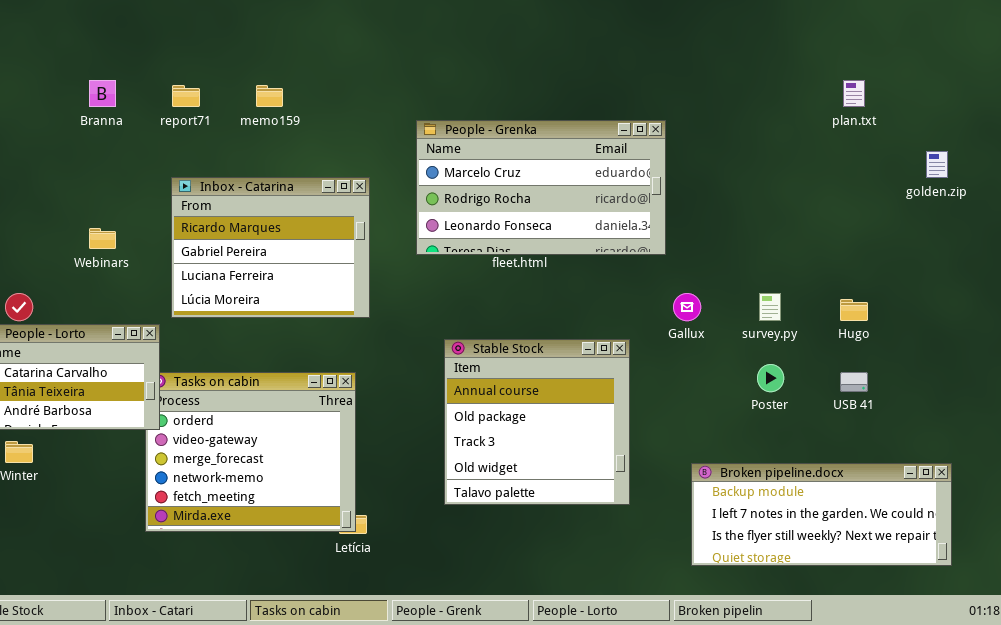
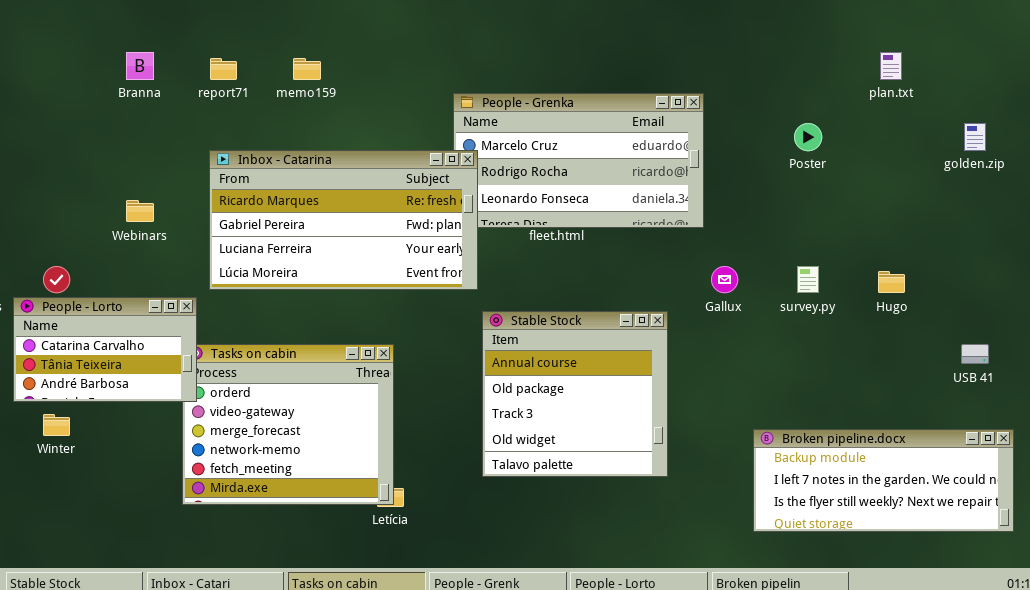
Inbox - Catarina: [171,177,370,318] -> [209,150,478,290], resized
Poster: [757,364,784,392] -> [794,123,822,151], moved
USB 41: [840,372,868,392] -> [961,344,989,364], moved
Broken pipeline.docx: [691,463,952,566] -> [753,429,1014,532], moved

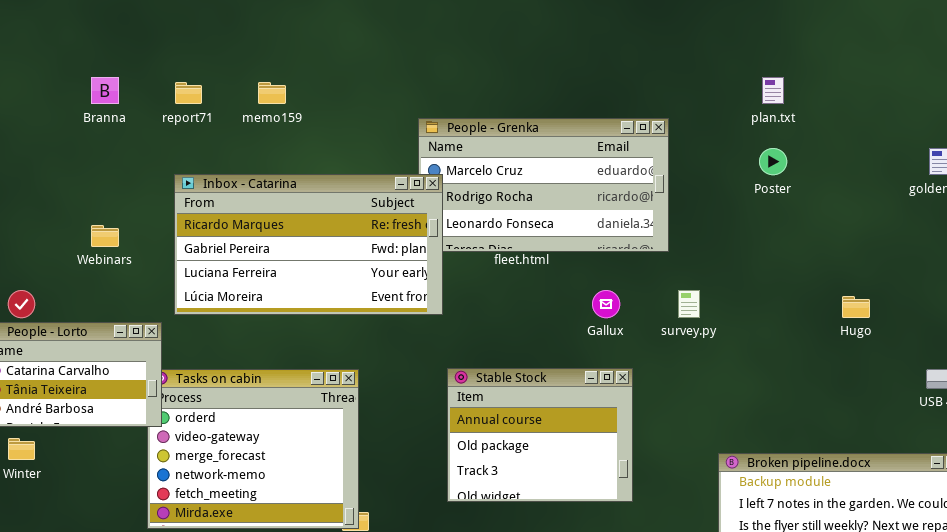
plan.txt: [880,52,902,80] -> [762,77,784,104], moved
Gallux: [711,266,738,293] -> [592,290,620,318], moved
survey.py: [797,266,819,293] -> [678,290,700,318], moved
Stable Stock: [482,311,668,477] -> [447,368,633,502], resized

